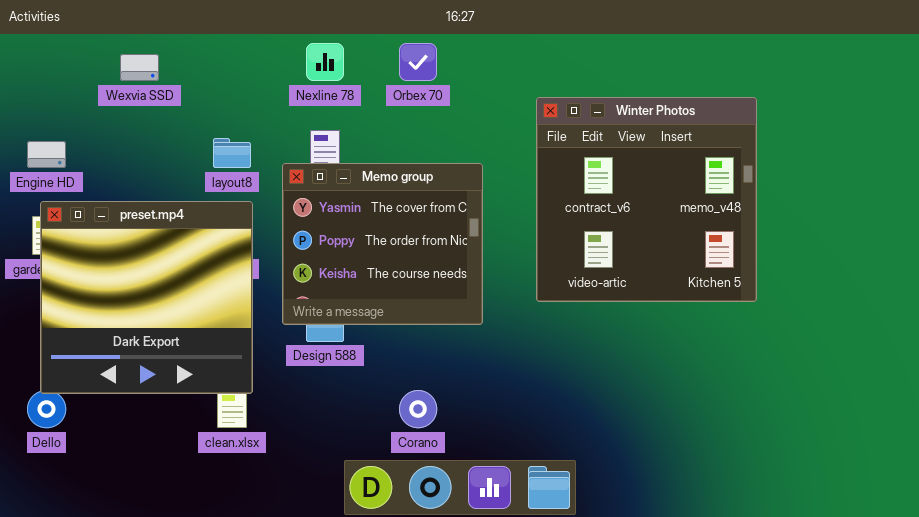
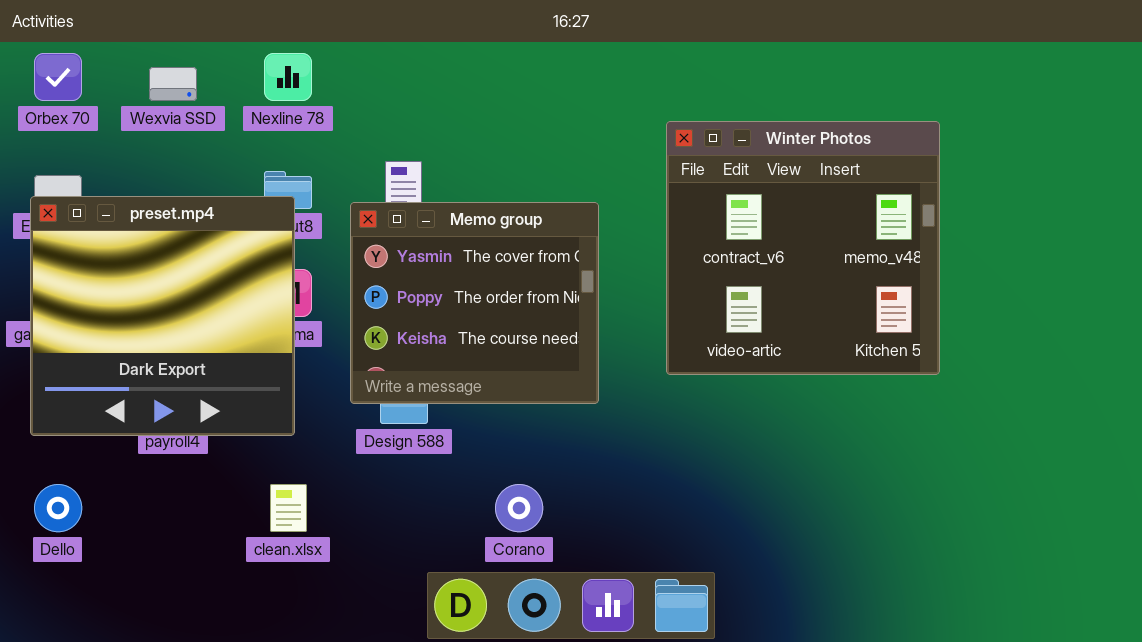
Nexline 78: [306,43,344,81] -> [264,53,312,101], moved
Orbex 70: [399,43,437,81] -> [34,53,82,101], moved
preset.mp4: [40,201,253,394] -> [30,196,295,436], moved

